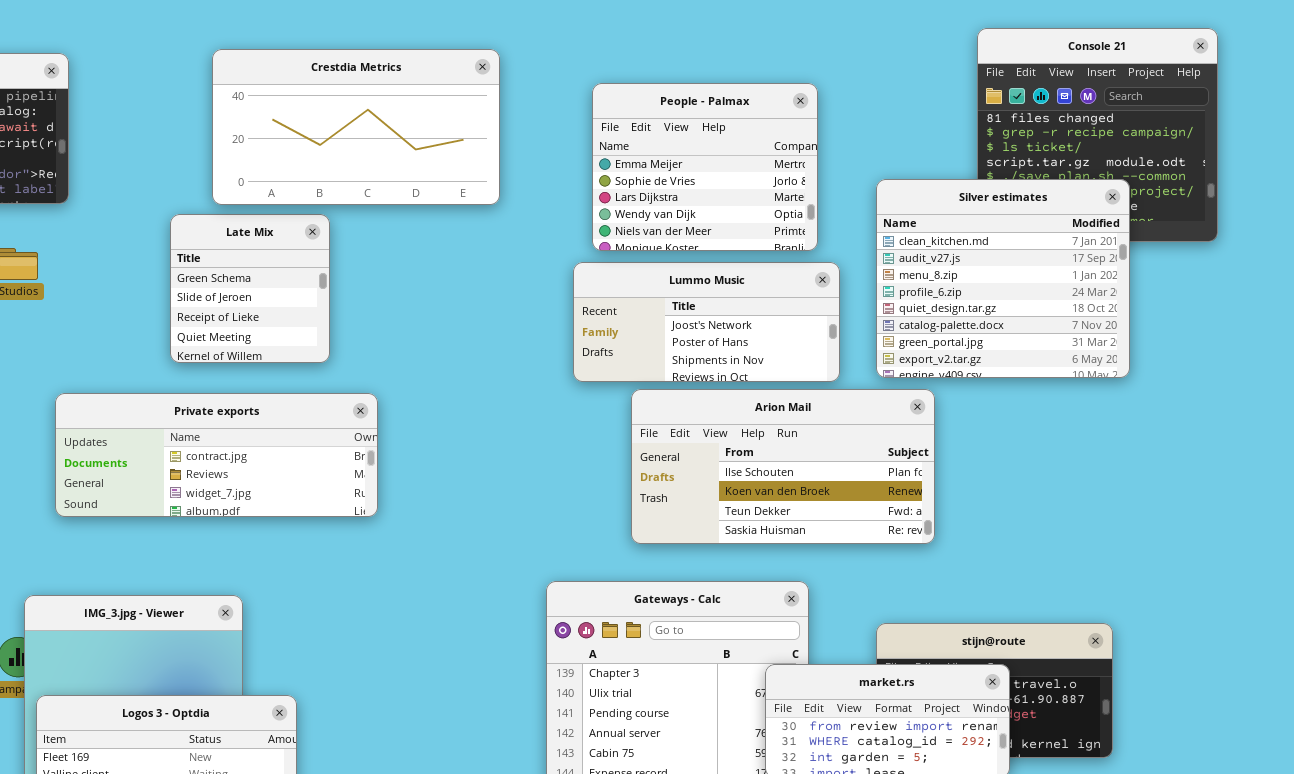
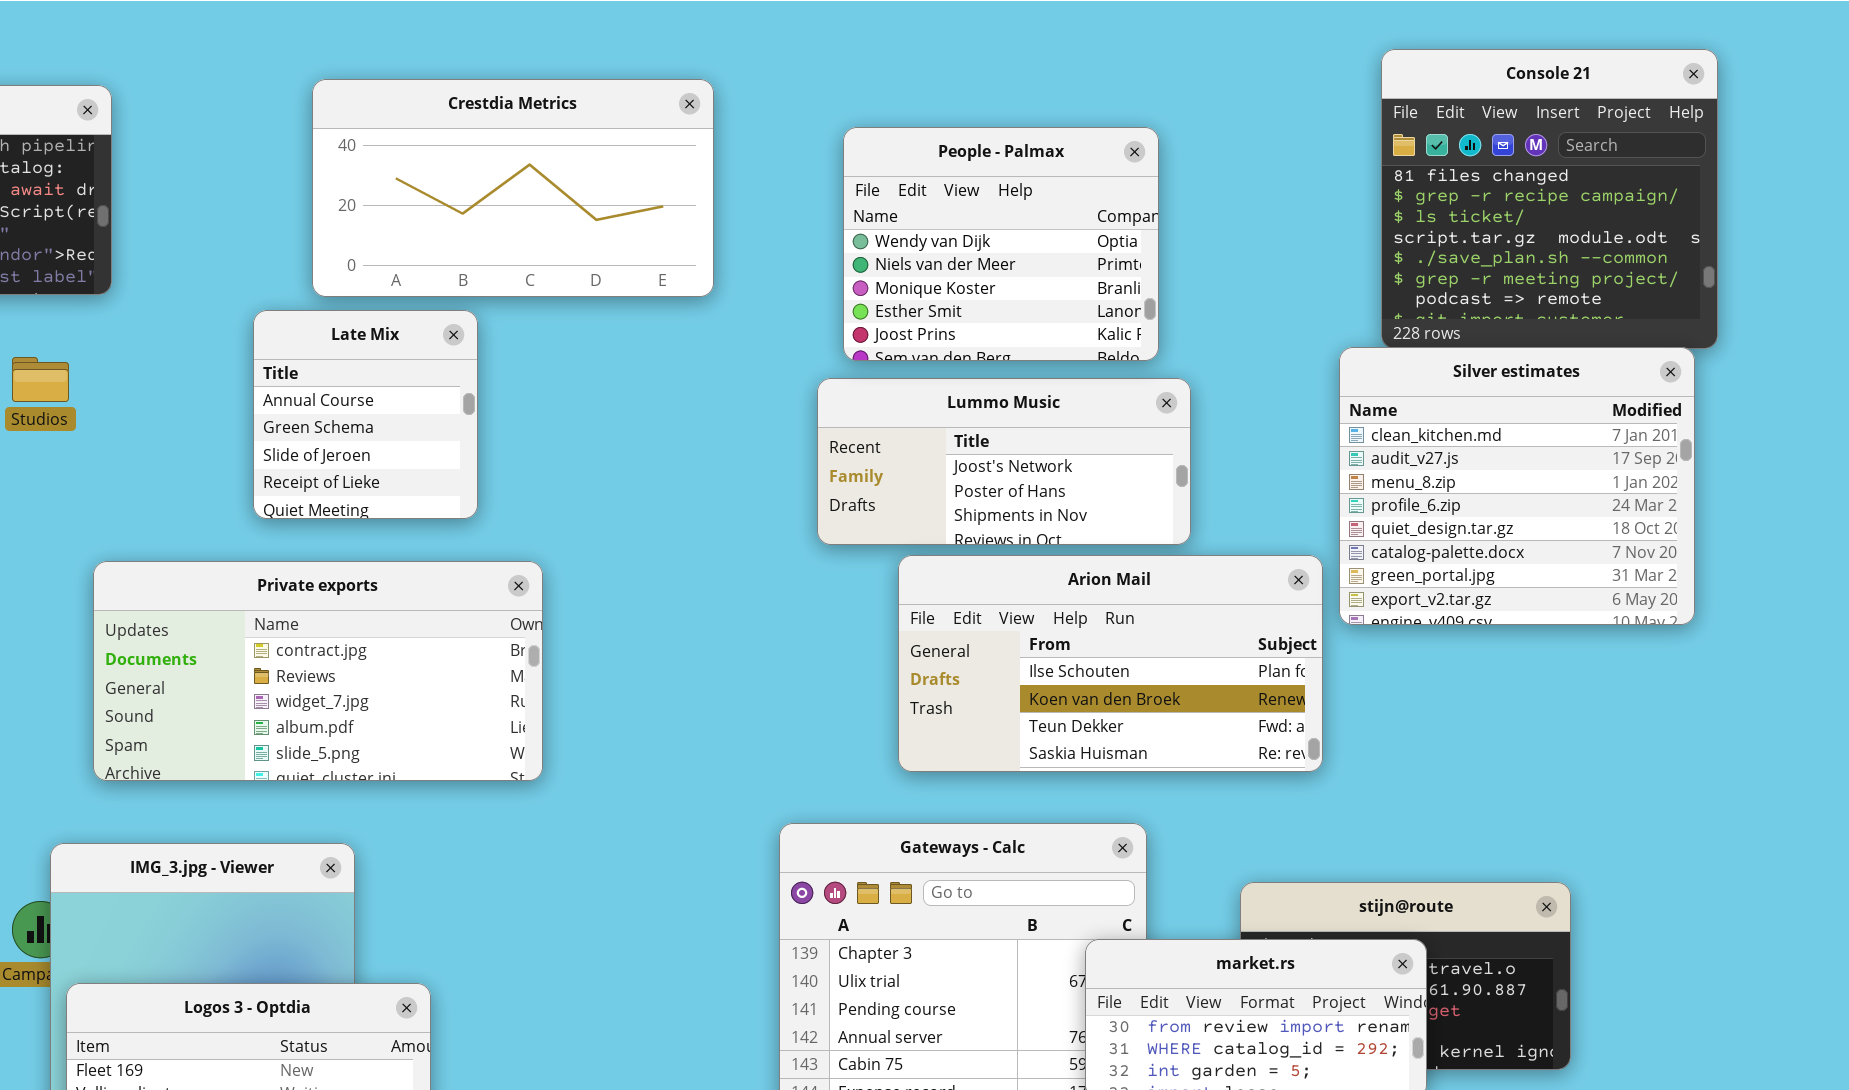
People - Palmax: [592,83,818,251] -> [843,127,1159,361], scrolled down 3 rows
Silver estimates: [876,179,1130,378] -> [1339,347,1695,625], moved
Late Mix: [170,214,330,363] -> [253,310,478,519], scrolled up 1 row
Private exports: [55,393,378,517] -> [93,561,543,781], resized

